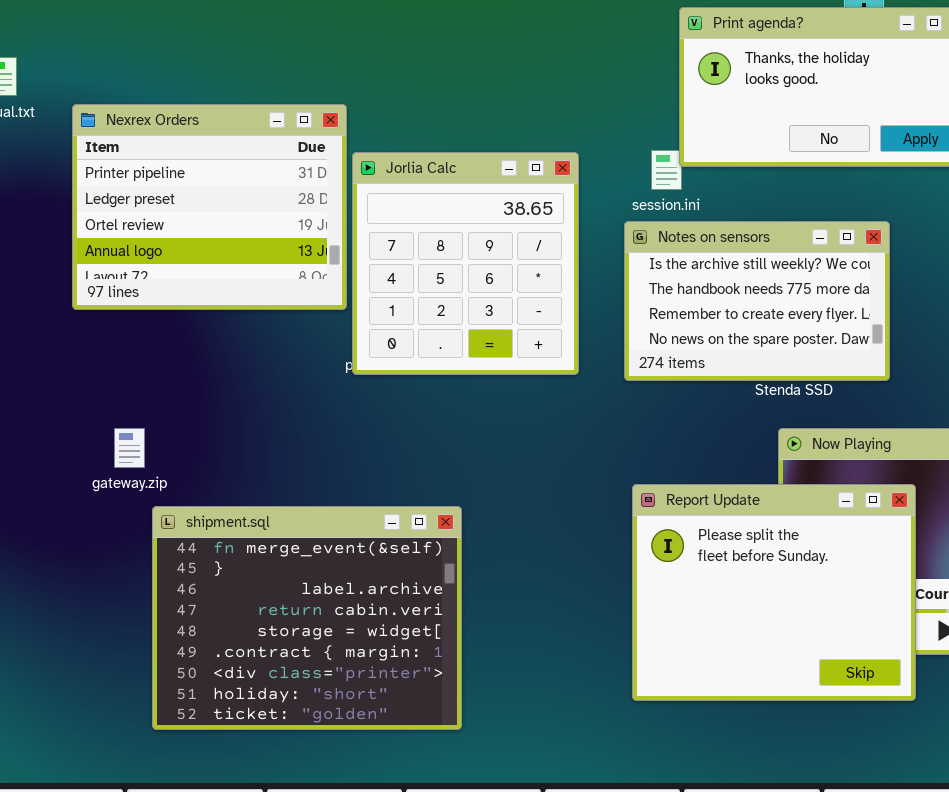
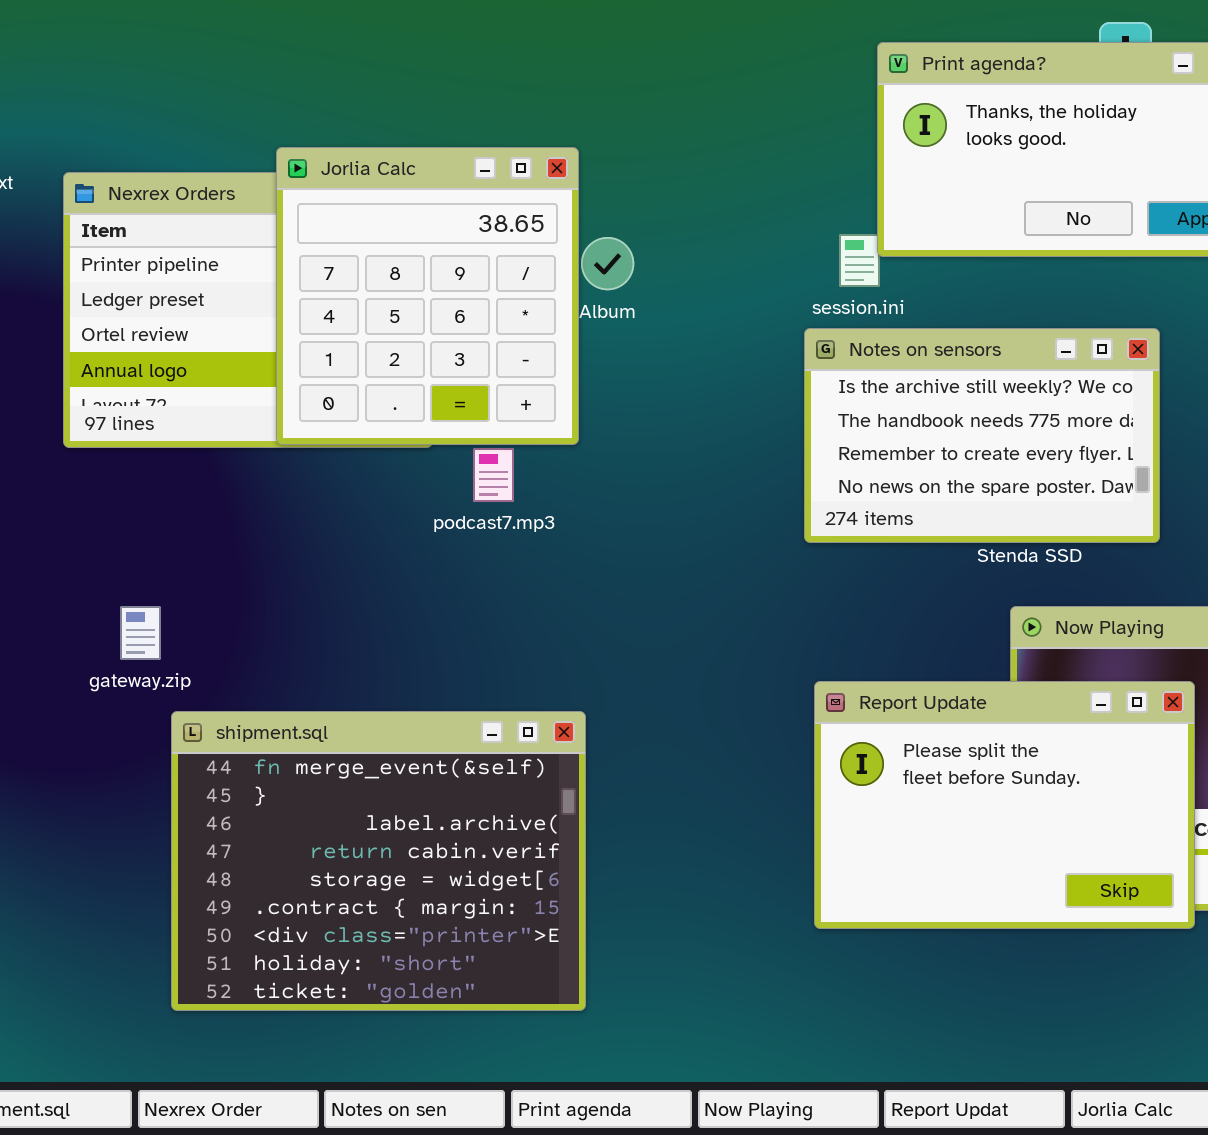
Jorlia Calc: [352,152,579,375] -> [276,147,579,445], moved
Report Update: [632,484,916,701] -> [814,681,1195,929], resized

